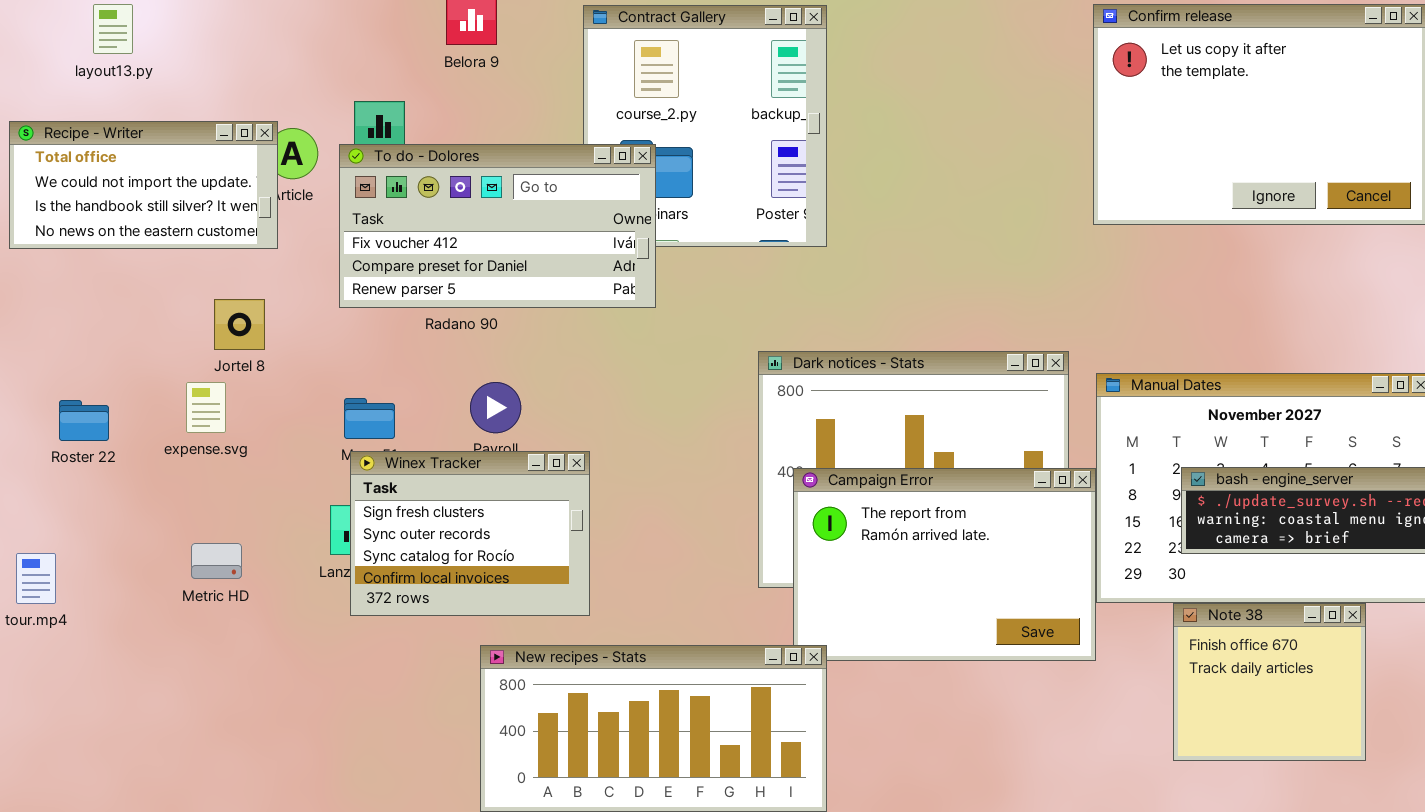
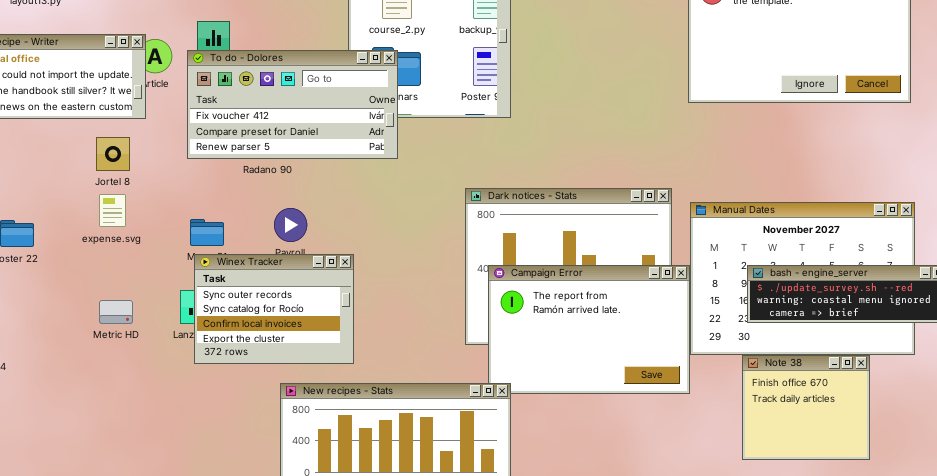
Jortel 8: [214,299,265,350] -> [96,137,130,171], moved
expense.svg: [186,382,226,433] -> [99,194,126,227], moved
Winex Tracker: [350,451,590,616] -> [194,254,354,364], scrolled down 1 row
Metric HD: [191,543,242,579] -> [99,300,133,324], moved

